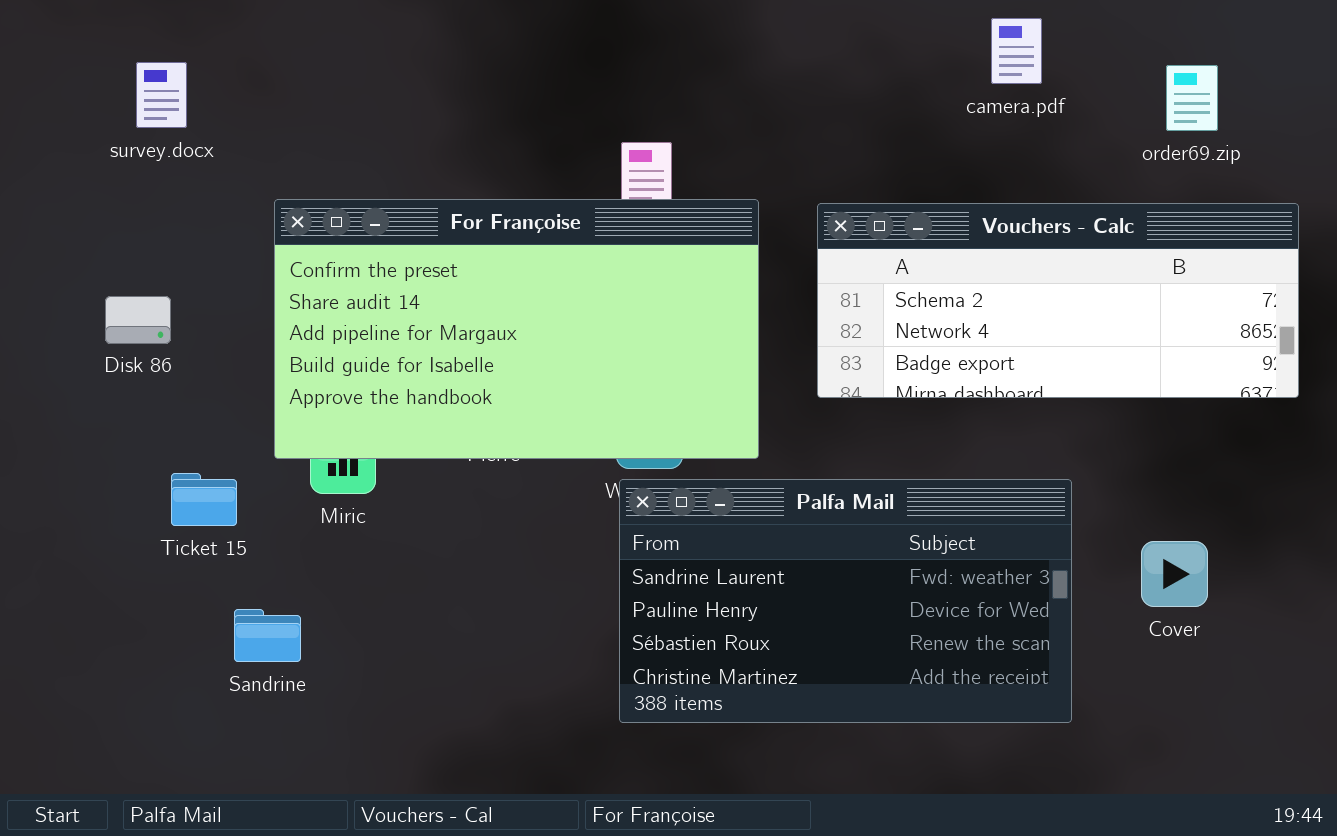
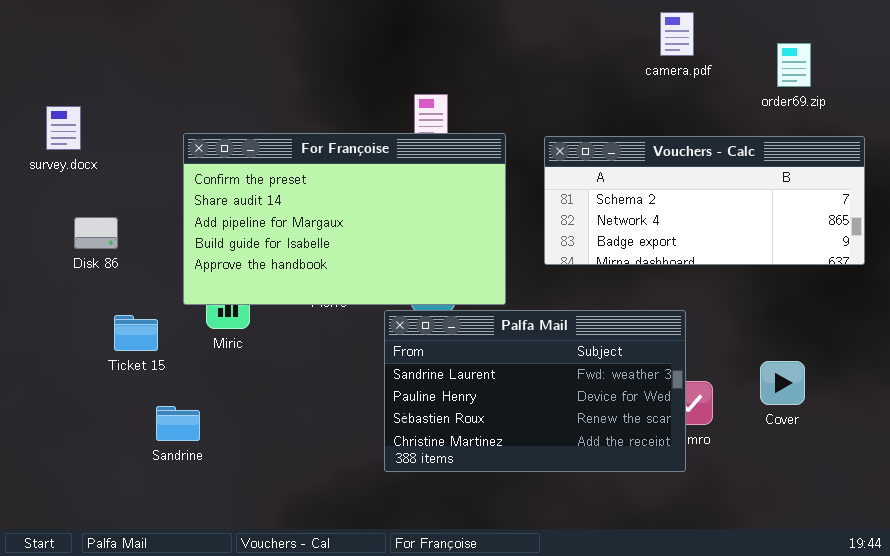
survey.docx: [136,62,187,128] -> [46,106,81,150], moved
Disk 86: [105,296,171,344] -> [74,217,118,249], moved
Palfa Mail: [619,479,1072,723] -> [384,310,686,472], moved

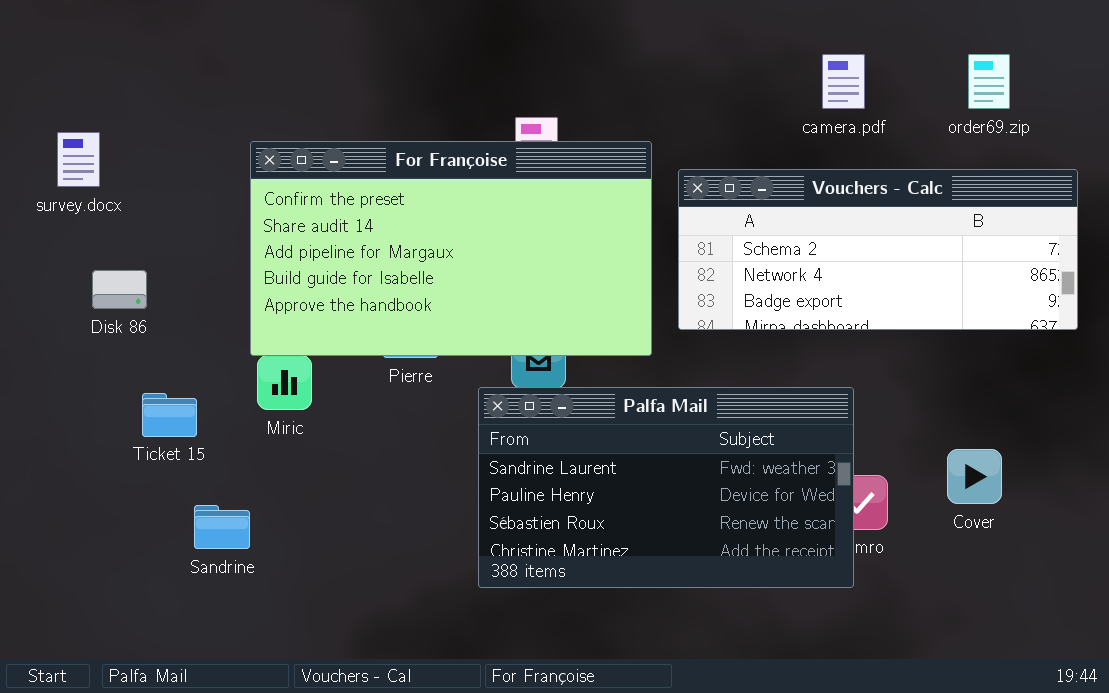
camera.pdf: [660,12,694,56] -> [822,54,865,109], moved
For Françoise: [183,133,506,305] -> [250,141,652,356], moved

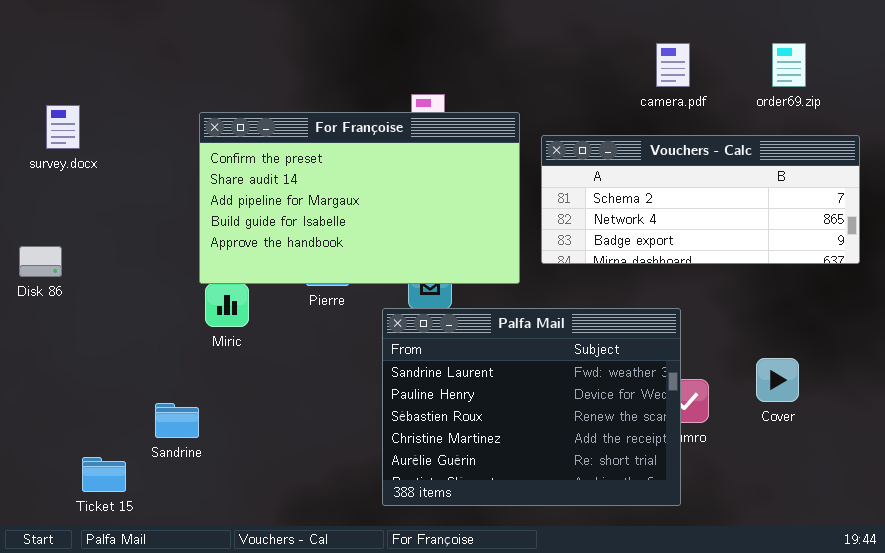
Disk 86: [92,270,147,309] -> [19,246,62,277], moved
Palfa Mail: [478,387,854,588] -> [382,308,681,506], resized
Ticket 15: [142,393,197,437] -> [82,457,126,492], moved

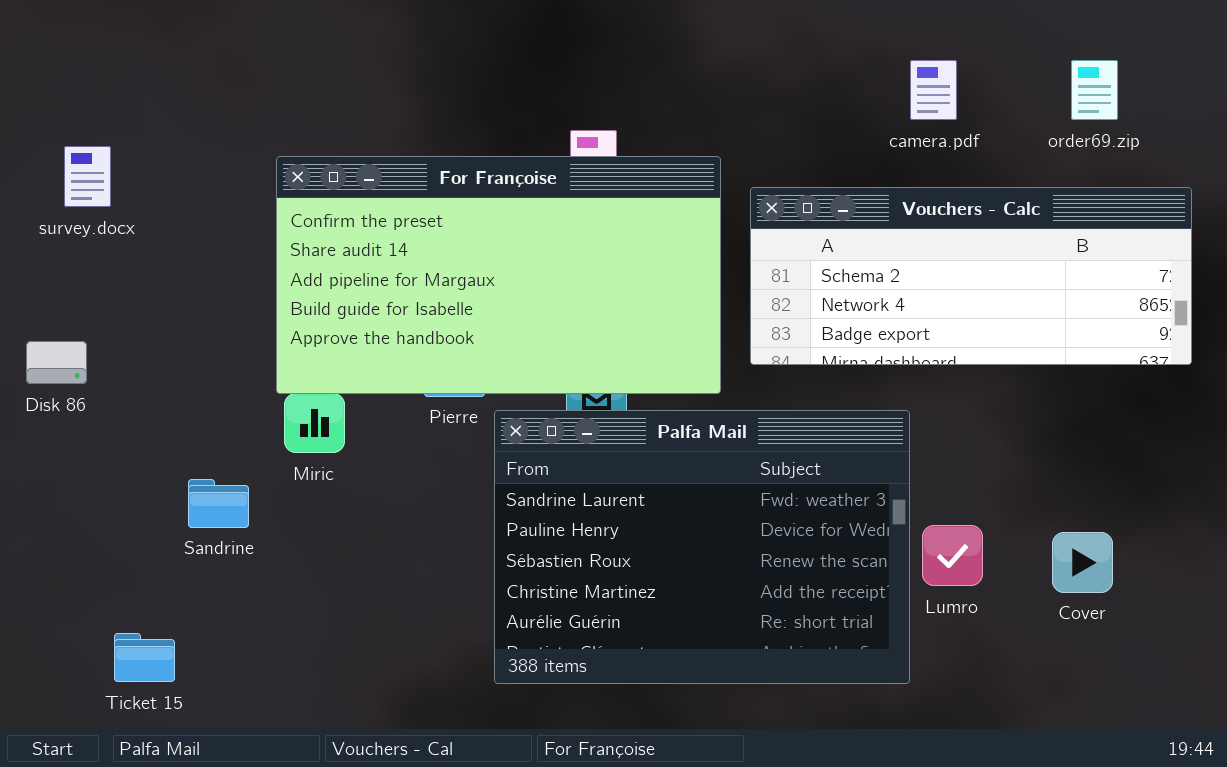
Palfa Mail: [382,308,681,506] -> [494,410,910,684], moved
Cover: [756,358,799,402] -> [1052,532,1113,593], moved
Sandrine: [155,403,199,438] -> [188,479,249,528], moved

